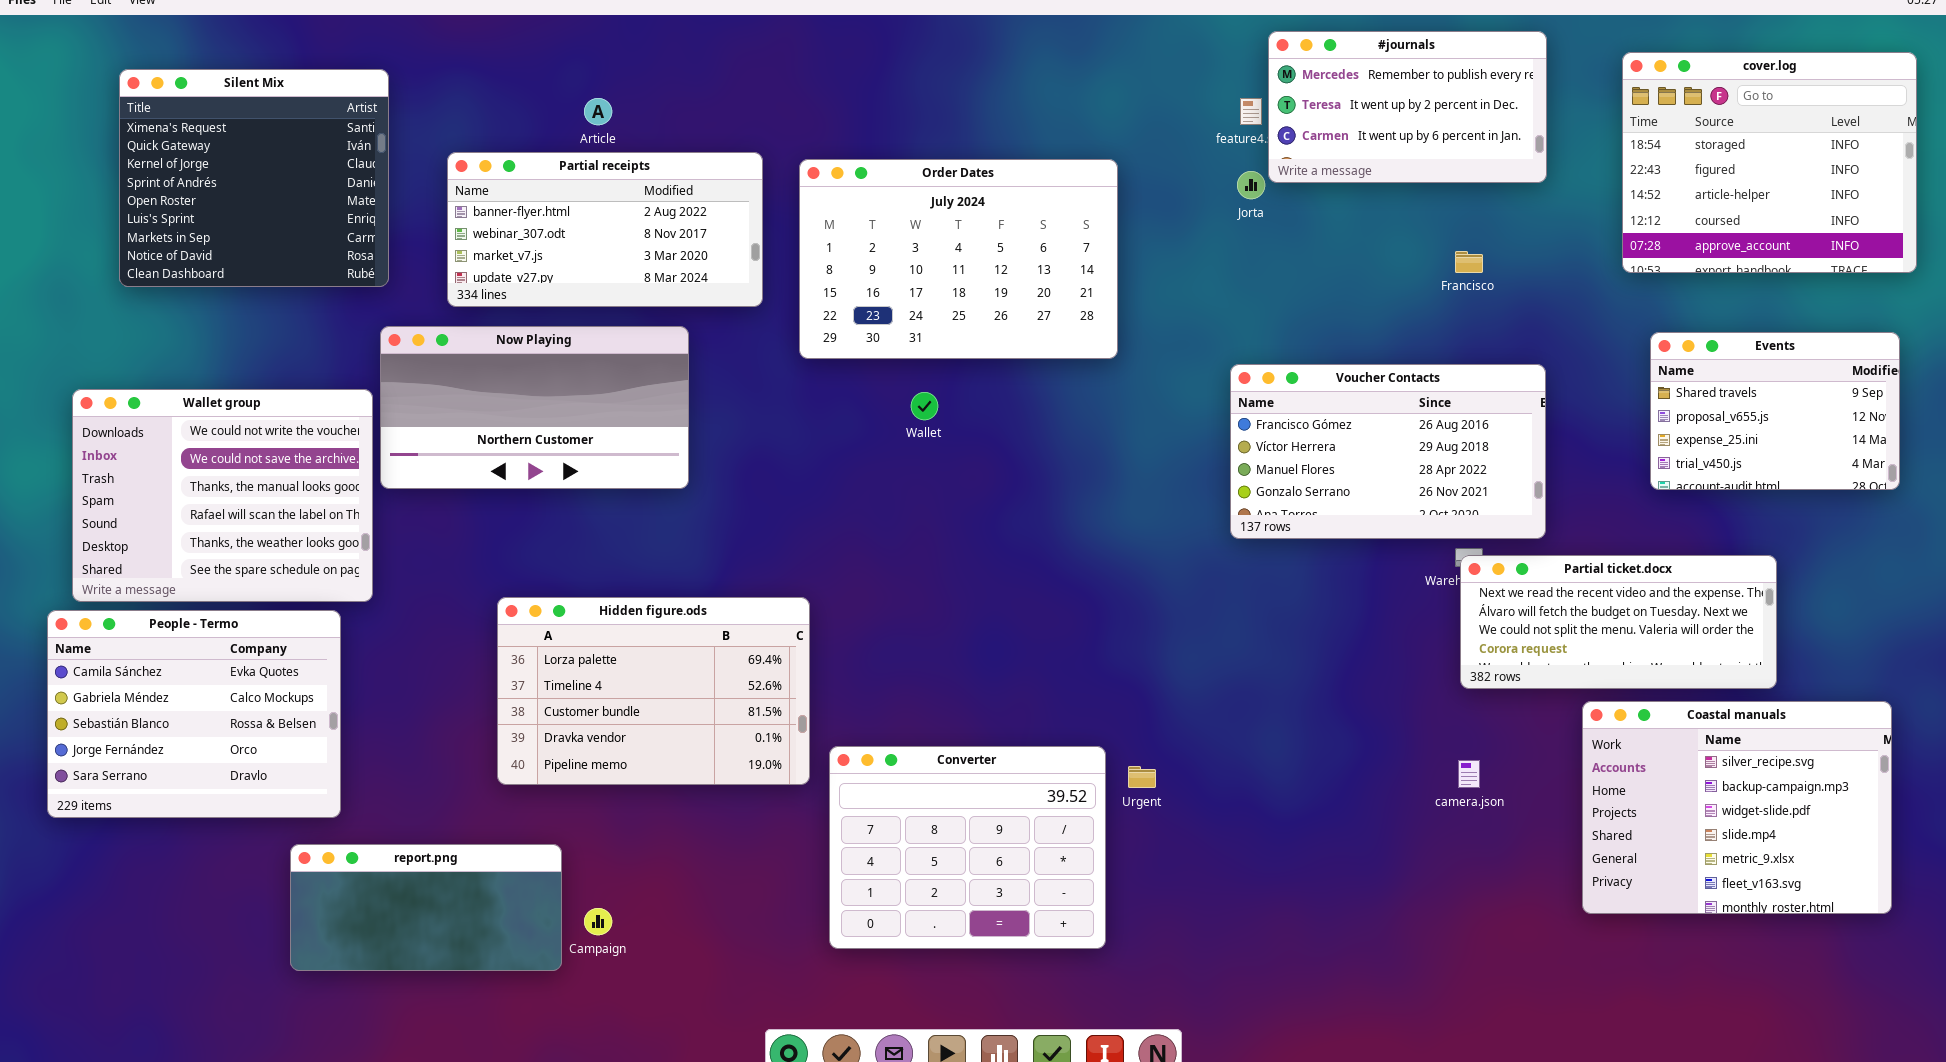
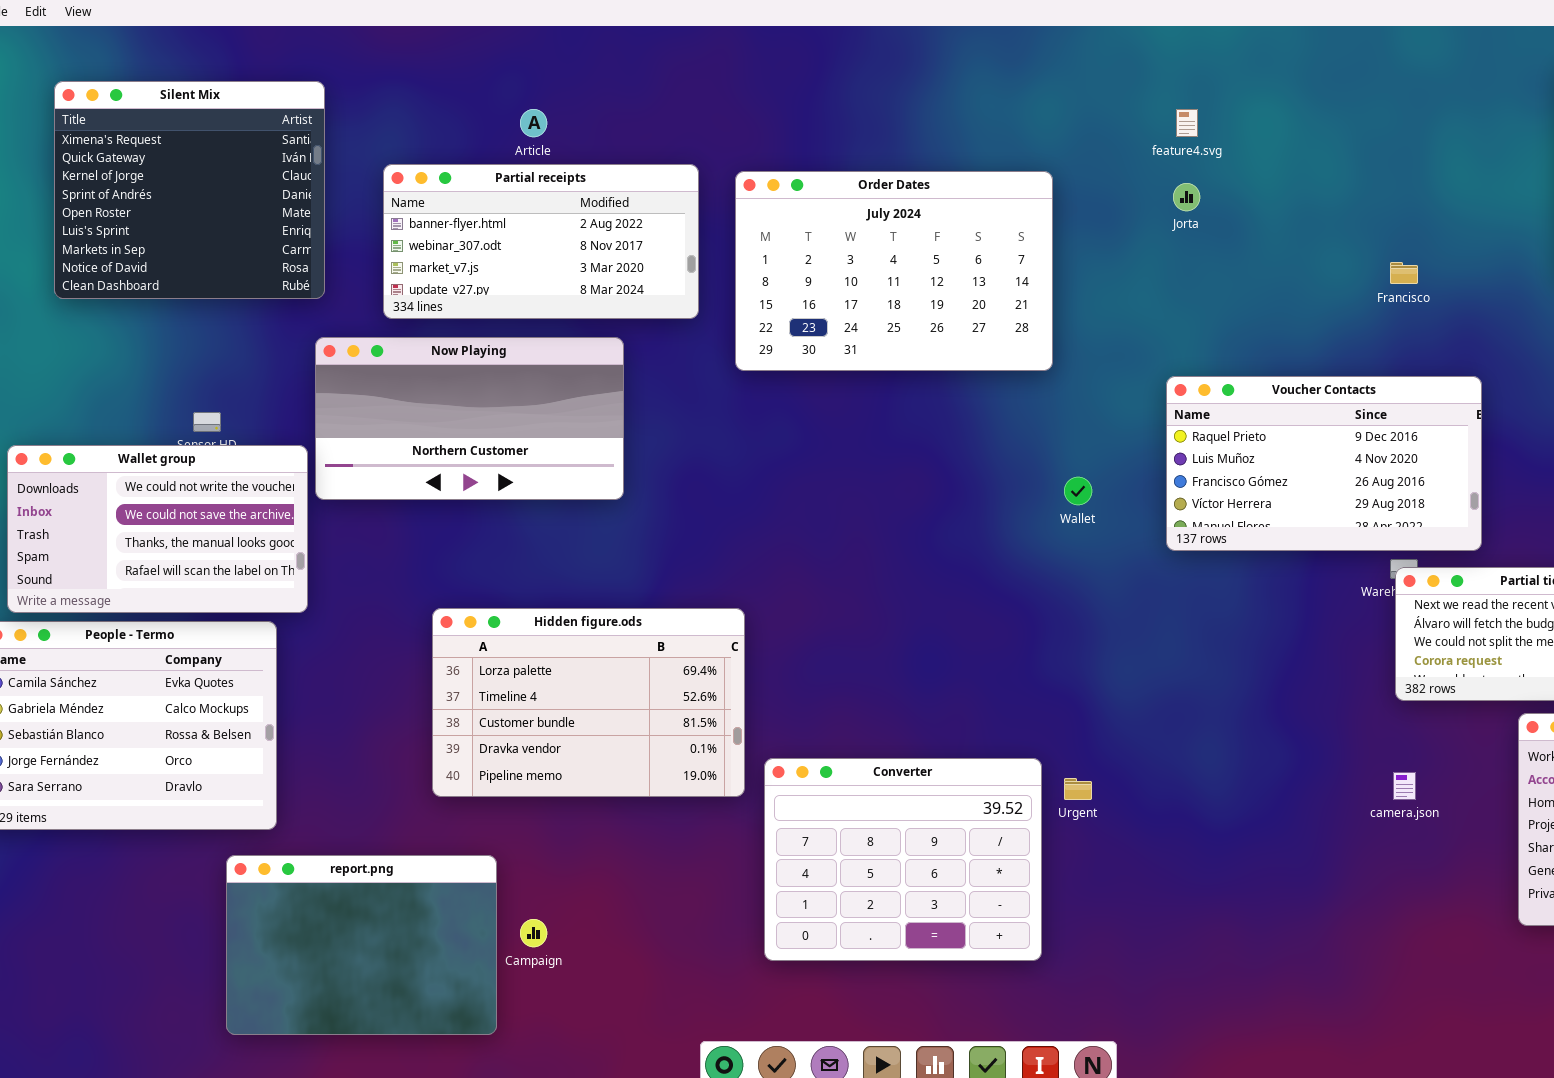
#journals: [1268,31,1547,183] -> none, closed
Voucher Contacts: [1230,364,1546,539] -> [1166,376,1482,551], scrolled up 2 rows
Wallet group: [72,389,373,602] -> [7,445,308,613], resized
Wallet: [911,392,938,420] -> [1064,477,1092,505], moved
report.png: [290,844,562,971] -> [226,855,497,1035], resized

